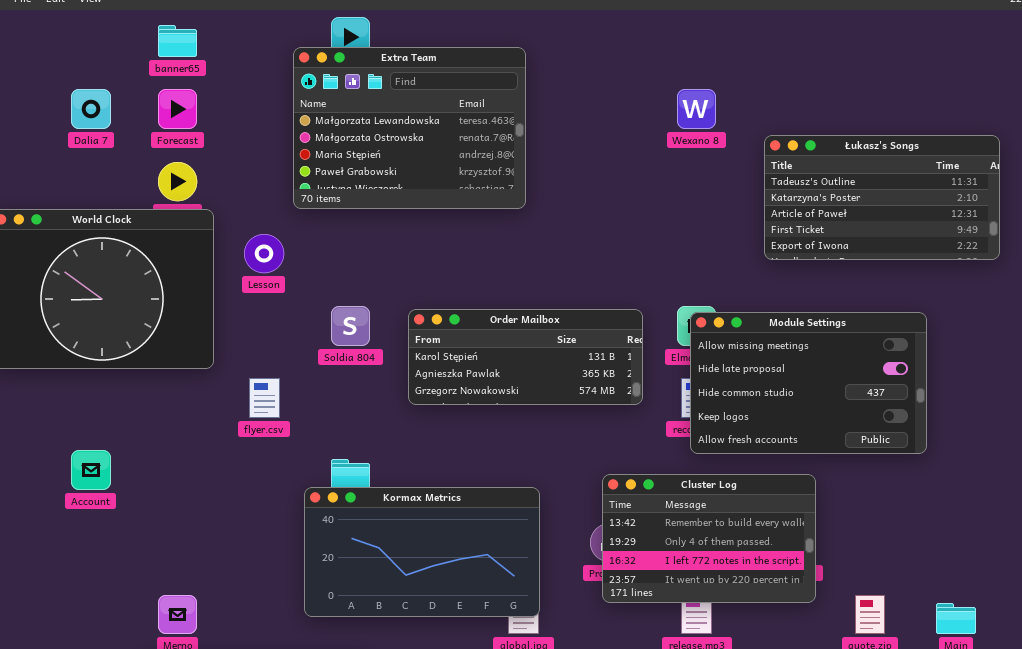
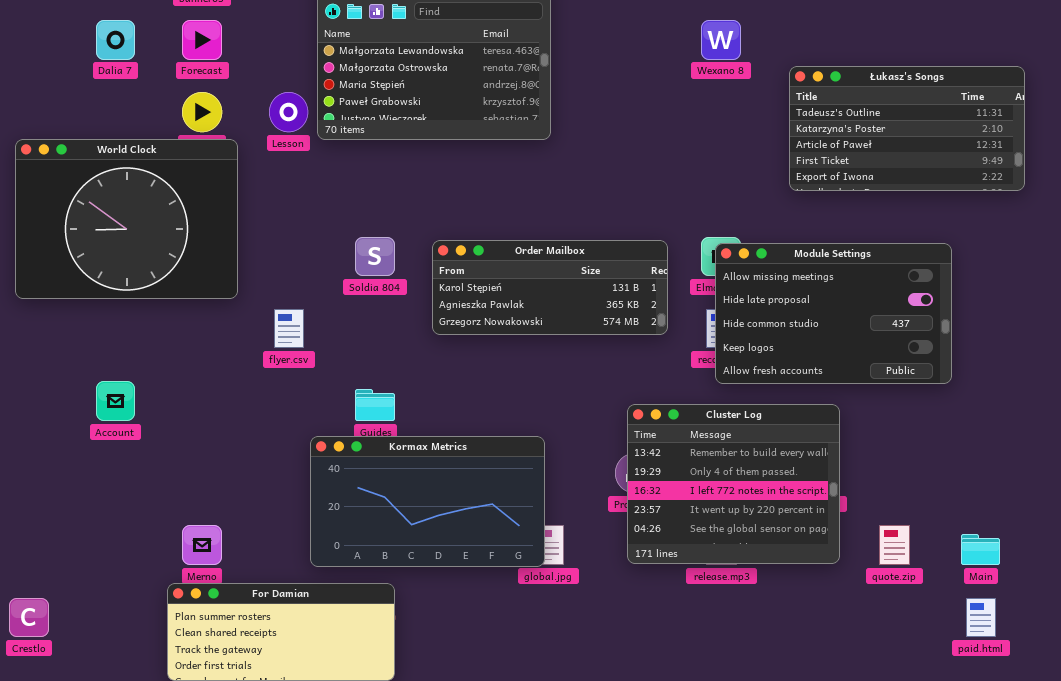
Lesson: [244,234,284,273] -> [269,92,308,132], moved
Cluster Log: [602,474,816,603] -> [627,404,840,564], resized
Kormax Metrics: [304,487,540,617] -> [310,436,545,567], moved

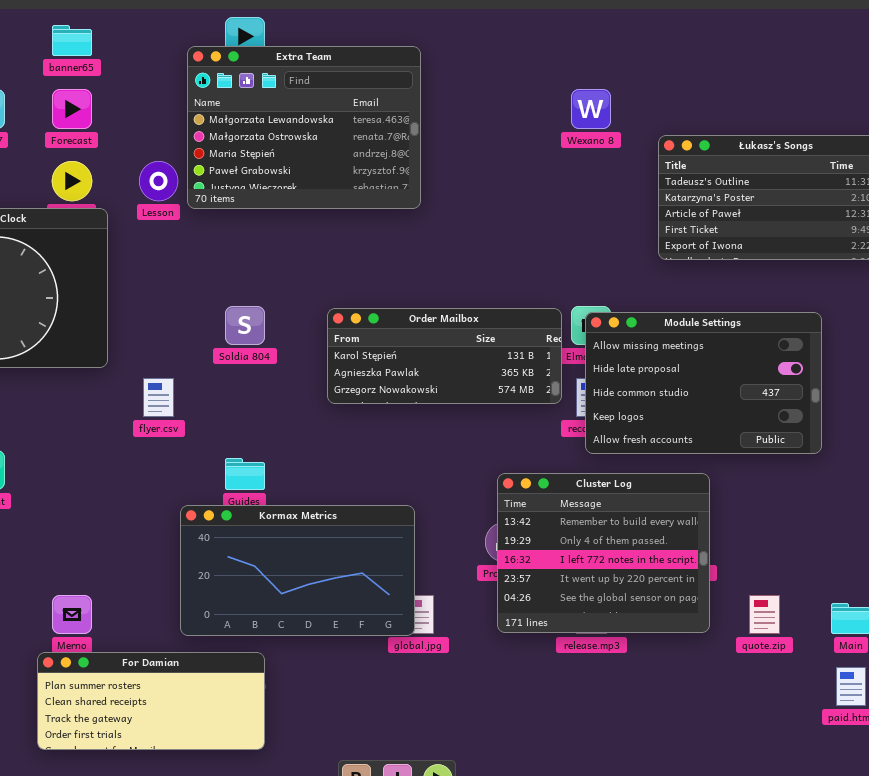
Order Mailbox: [432,240,668,335] -> [327,308,562,404], moved

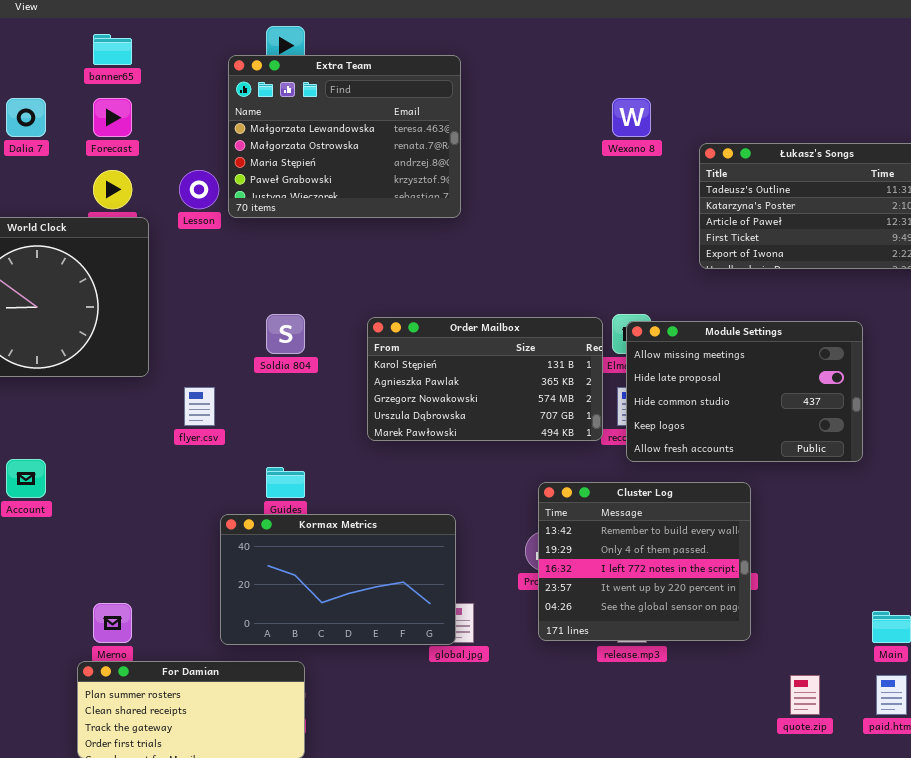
Order Mailbox: [327,308,562,404] -> [367,317,603,441], resized
quote.zip: [749,595,780,634] -> [790,675,820,715], moved

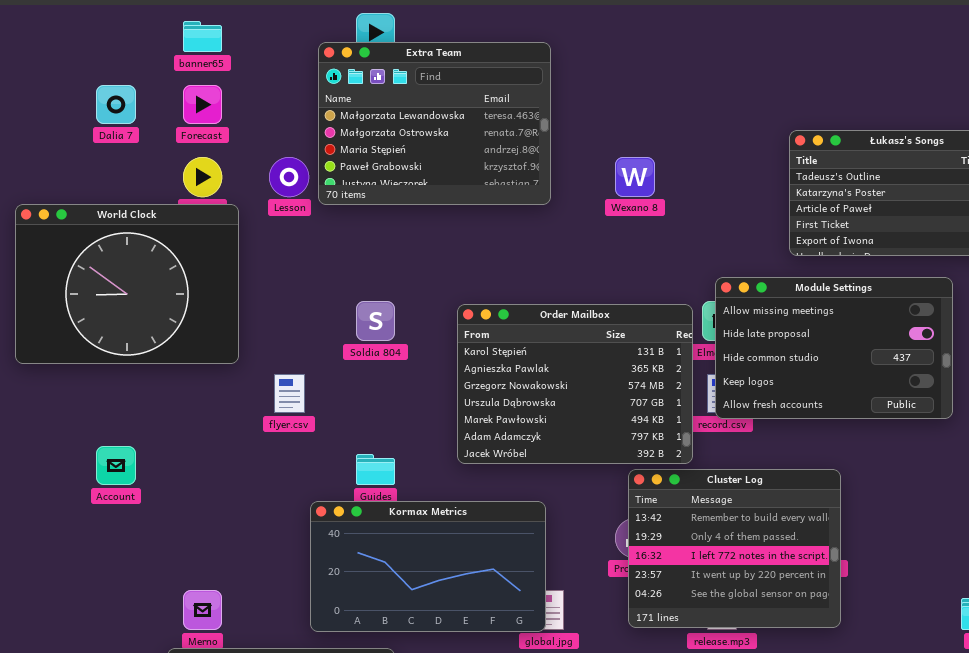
Wexano 8: [612,98,651,137] -> [615,157,655,197], moved
Order Mailbox: [367,317,603,441] -> [457,304,693,464], resized
Module Settings: [626,321,863,462] -> [715,277,953,419], moved

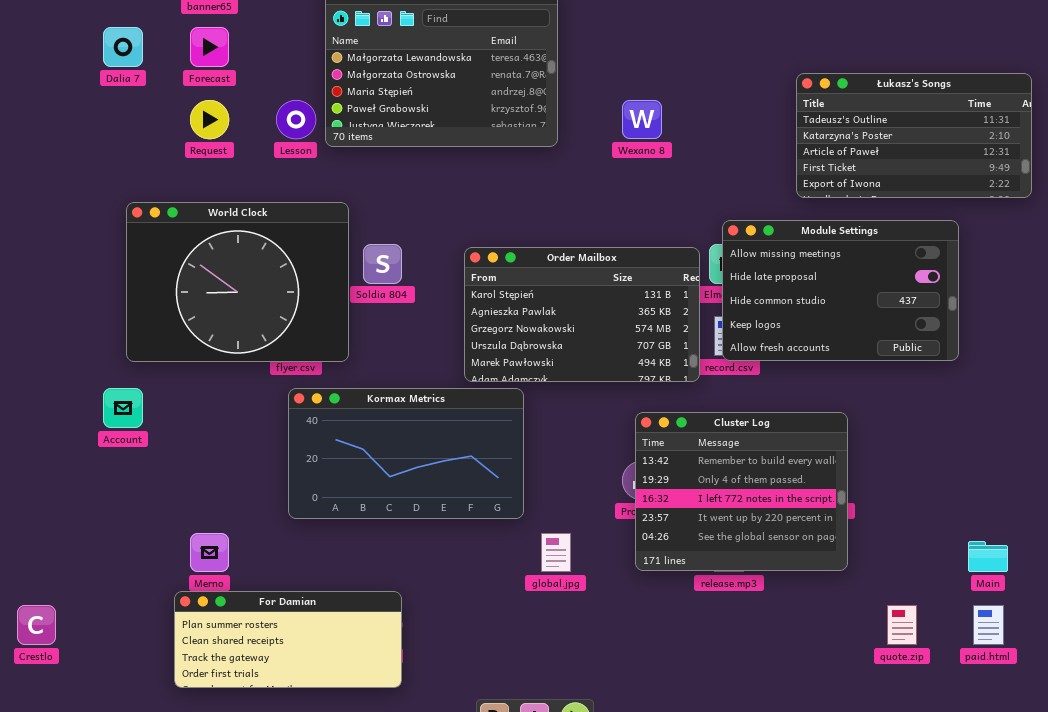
World Clock: [15,204,239,364] -> [126,202,349,362], moved
Order Mailbox: [457,304,693,464] -> [464,247,700,382], resized
Kormax Metrics: [310,501,546,632] -> [288,388,524,519], moved

